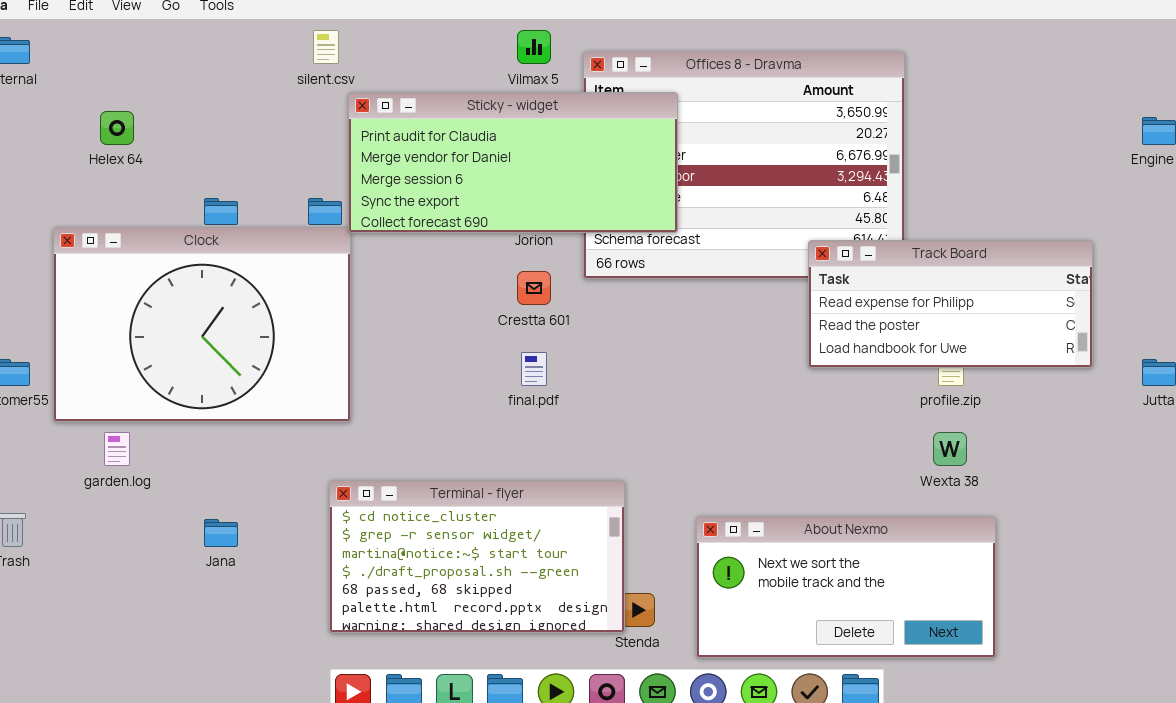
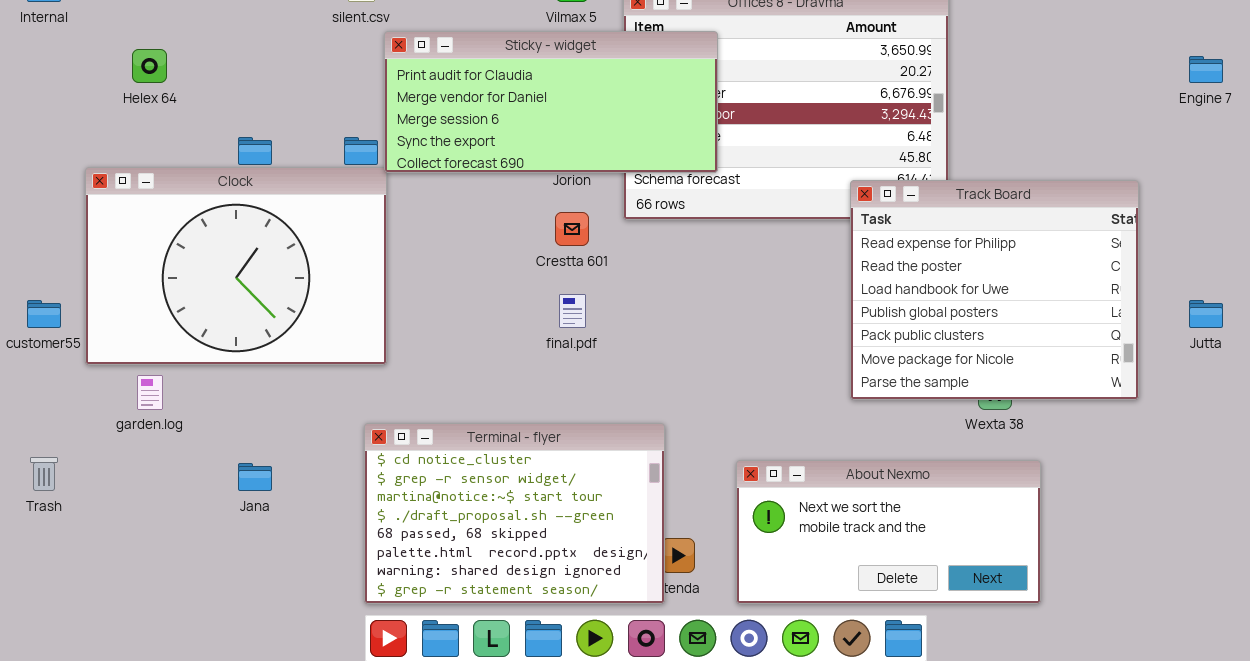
Track Board: [808,240,1093,368] -> [850,180,1139,400], resized
Terminal - flyer: [329,480,625,633] -> [364,423,665,604], resized

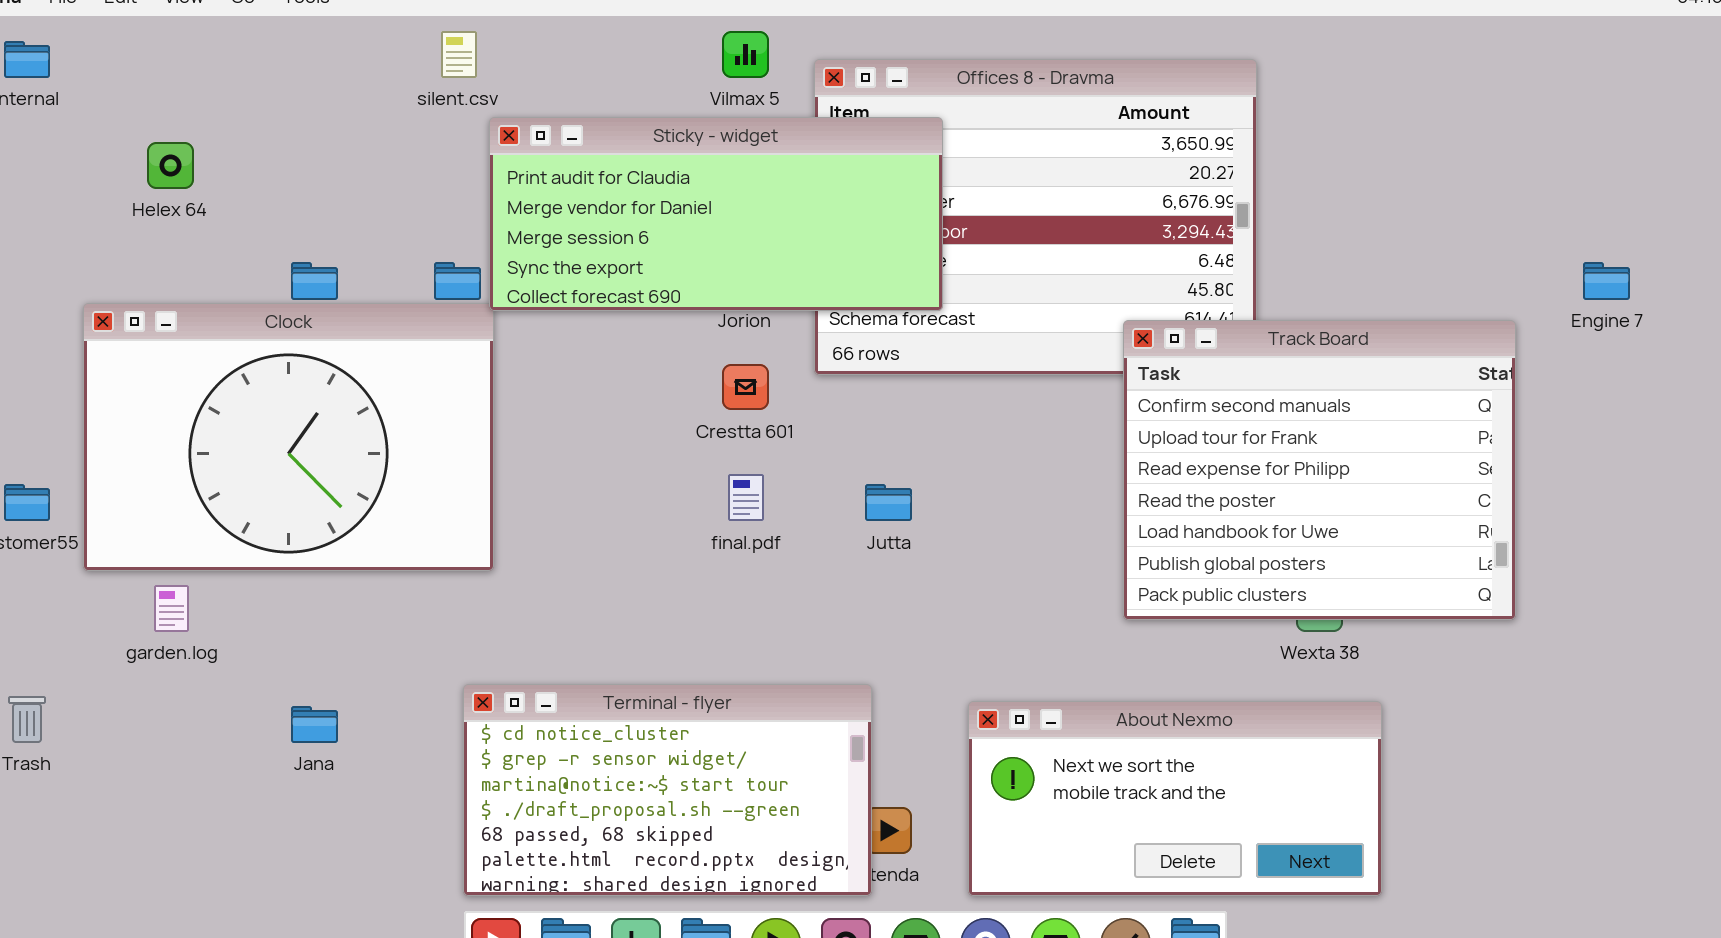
Engine 7: [1189,56,1223,83] -> [1583,262,1630,300], moved
Track Board: [850,180,1139,400] -> [1123,320,1516,620], scrolled up 2 rows
Jutta: [1189,300,1223,328] -> [865,484,912,521], moved
Terminal - flyer: [364,423,665,604] -> [463,684,872,896], resized

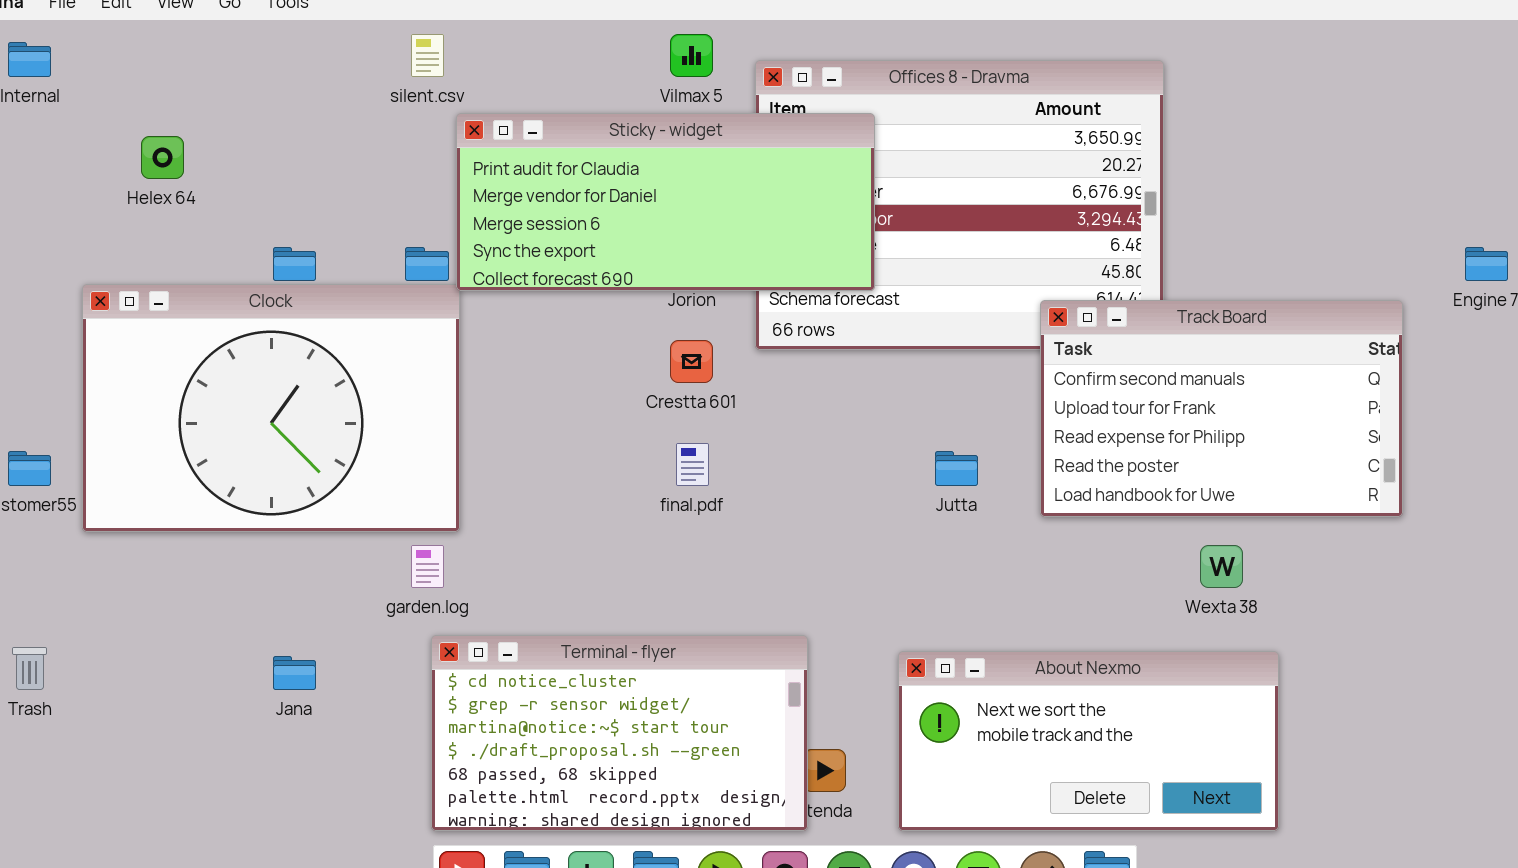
Track Board: [1123,320,1516,620] -> [1040,300,1403,517], resized
Jutta: [865,484,912,521] -> [935,451,978,486], moved
garden.log: [154,585,189,632] -> [411,545,444,588], moved

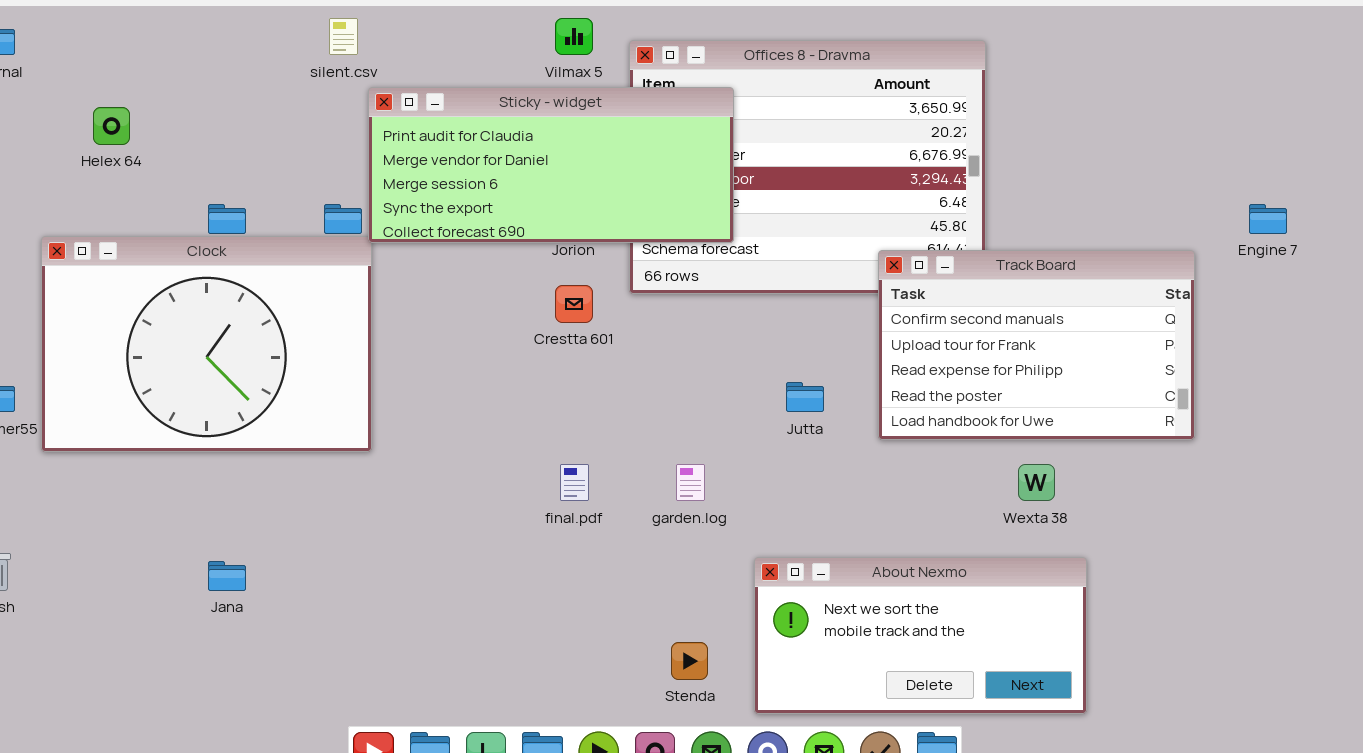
final.pdf: [676,443,709,486] -> [560,464,589,501], moved
garden.log: [411,545,444,588] -> [676,464,705,501], moved
Terminal - flyer: [431,635,808,831] -> none, closed

